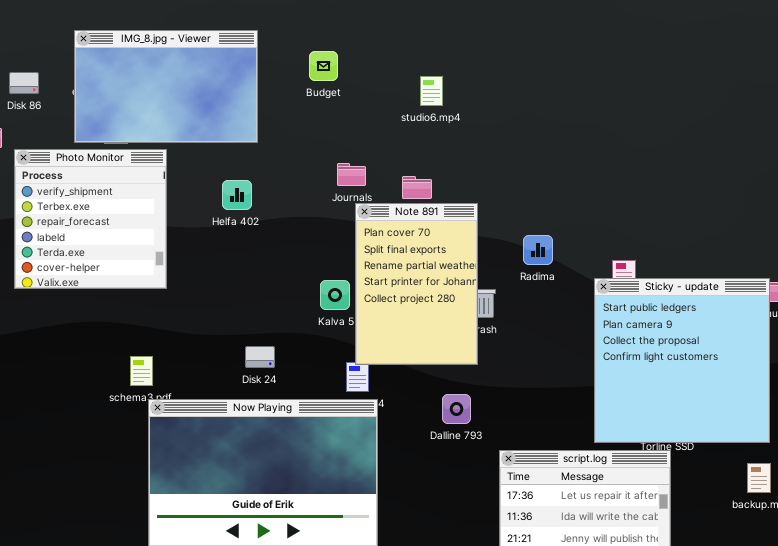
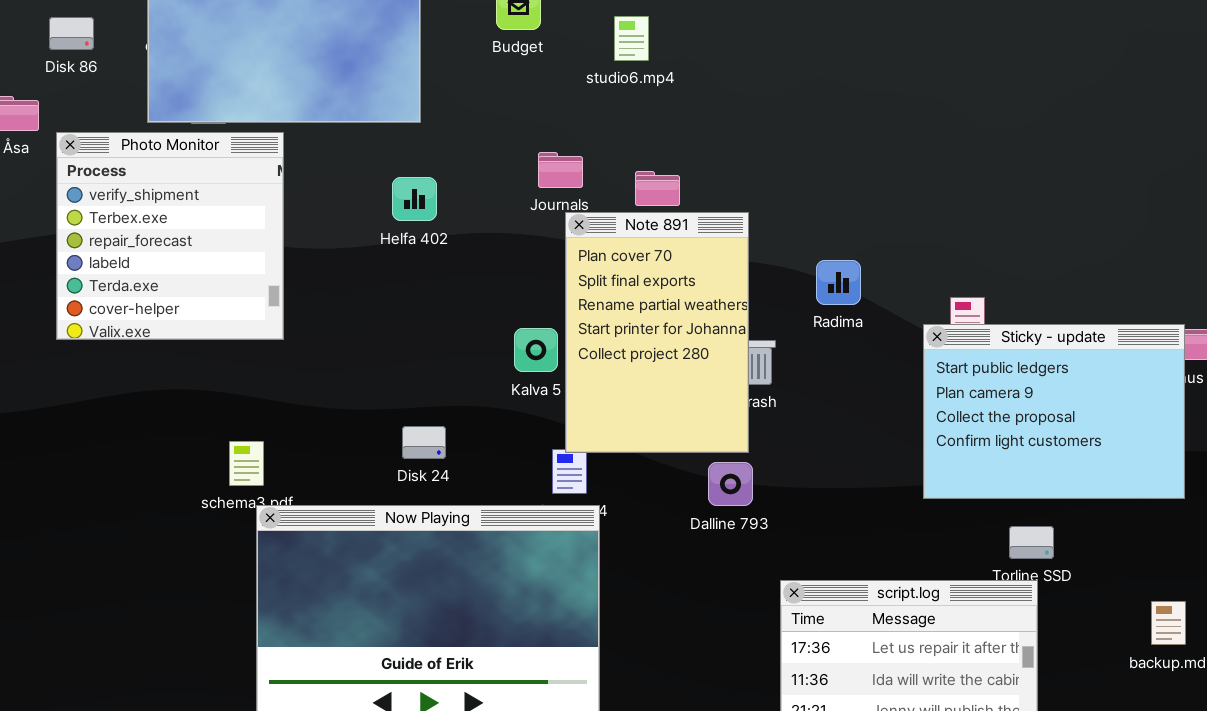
studio6.mp4: [420,76,443,106] -> [614,16,649,61], moved
Helfa 402: [222,180,252,210] -> [392,177,437,221], moved
Sticky - update: [594,278,770,443] -> [923,324,1185,499], resized
Dalline 793: [442,394,471,424] -> [708,462,753,506], moved

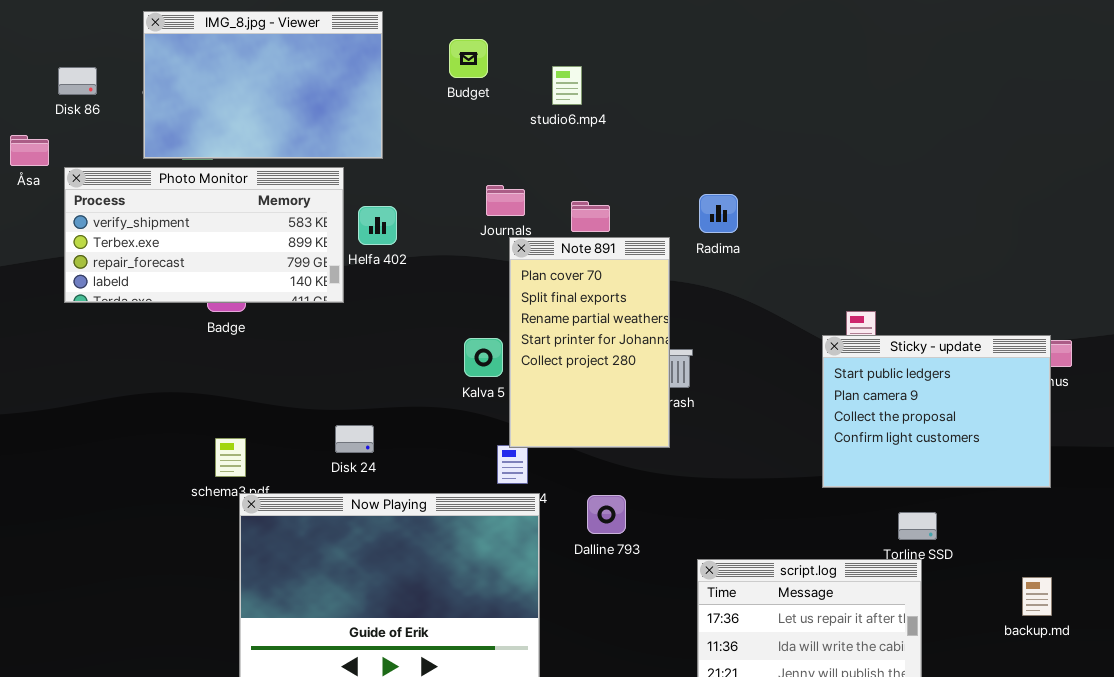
Photo Monitor: [56,132,284,340] -> [64,167,344,303], resized
Radima: [816,260,861,305] -> [699,194,738,233], moved
Disk 24: [402,426,446,459] -> [335,425,374,453], moved
Dalline 793: [708,462,753,506] -> [587,495,626,534], moved

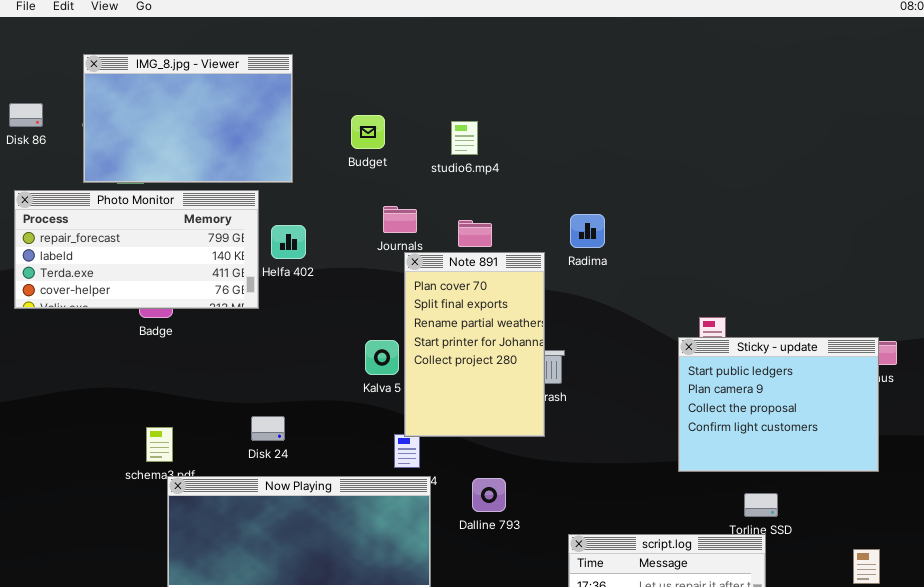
Budget: [449,39,488,78] -> [351,115,385,149], moved
studio6.mp4: [552,66,582,105] -> [451,121,478,155], moved
Photo Monitor: [64,167,344,303] -> [14,190,259,309], scrolled down 2 rows

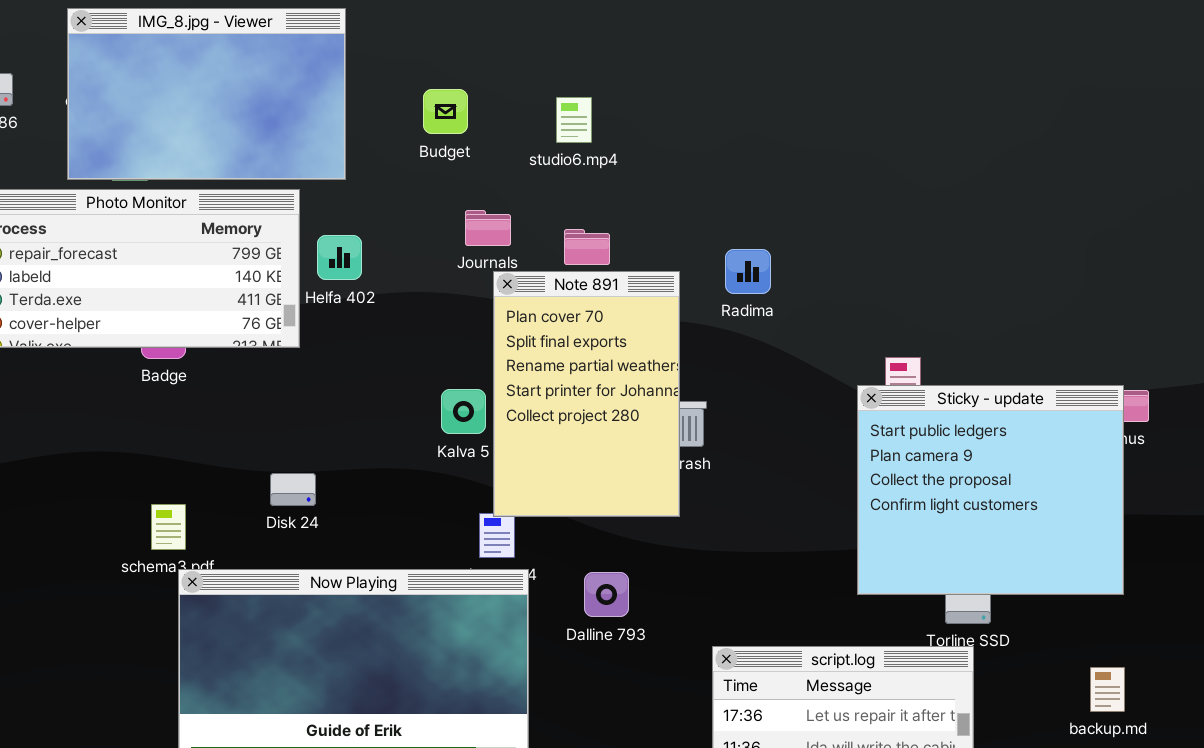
Radima: [570,214,605,248] -> [725,249,771,294], moved
Sticky - update: [678,337,879,472] -> [857,385,1124,595], resized
Disk 24: [251,416,285,441] -> [270,473,316,506], moved

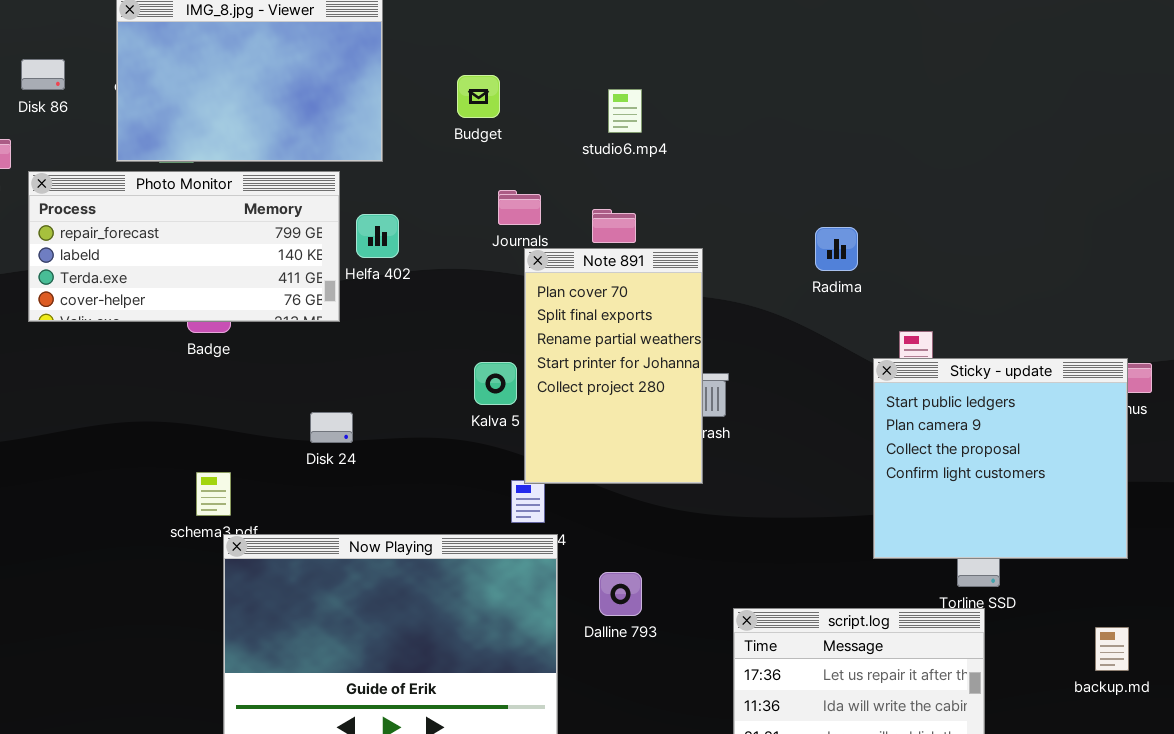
studio6.mp4: [556,97,592,143] -> [608,89,642,133], moved
Radima: [725,249,771,294] -> [815,227,858,271], moved
Disk 24: [270,473,316,506] -> [310,412,353,443], moved
Dalline 793: [584,572,629,617] -> [599,572,642,616], moved

